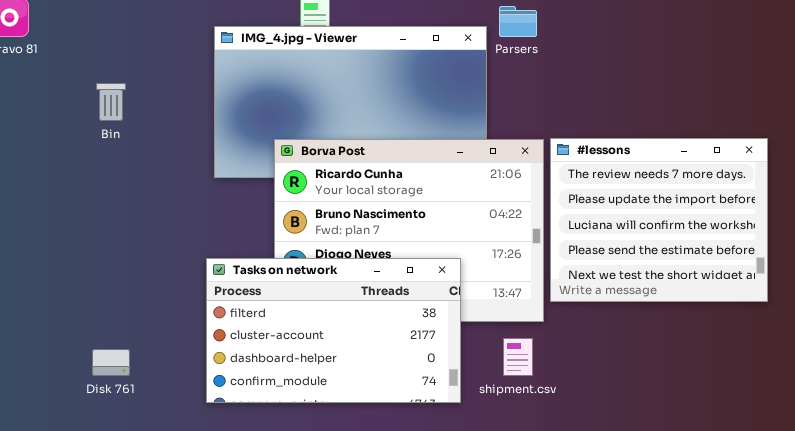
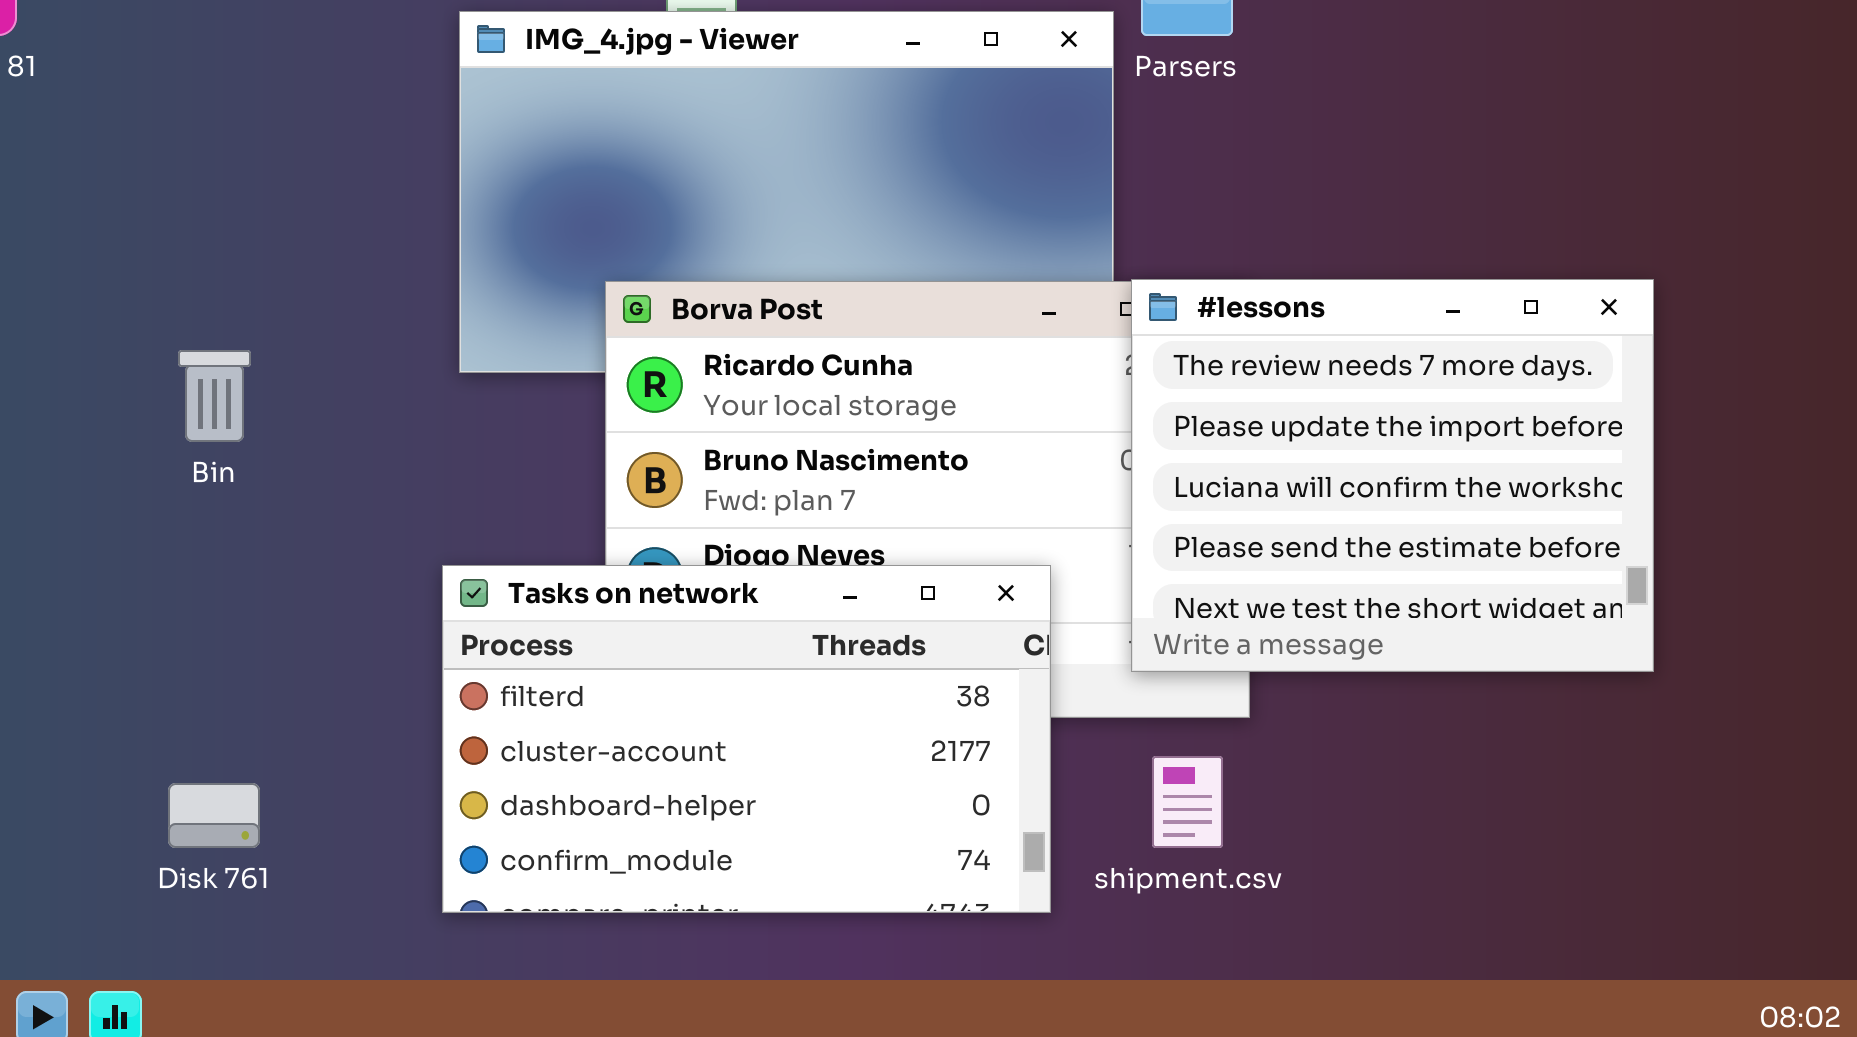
Bin: [96,83,126,121] -> [178,350,251,442], moved
#lessons: [550,138,768,302] -> [1131,279,1654,672], moved

